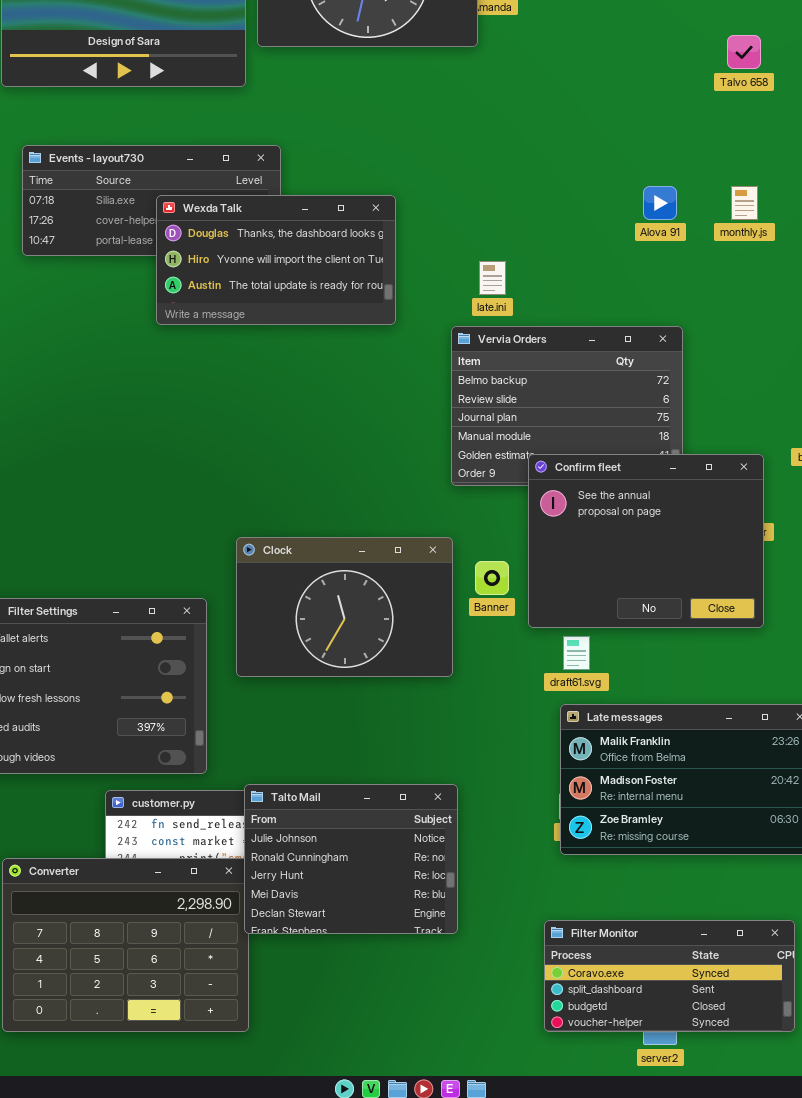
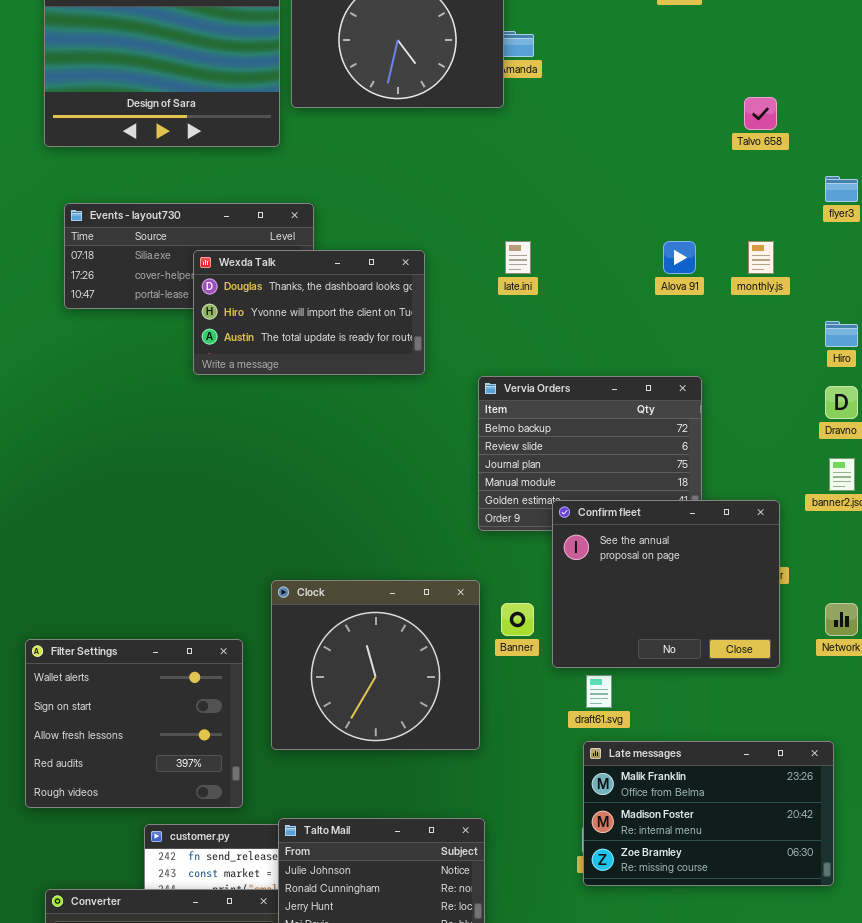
late.ini: [479,261,506,295] -> [505,241,531,274], moved
Clock: [236,537,453,677] -> [271,580,480,750], resized

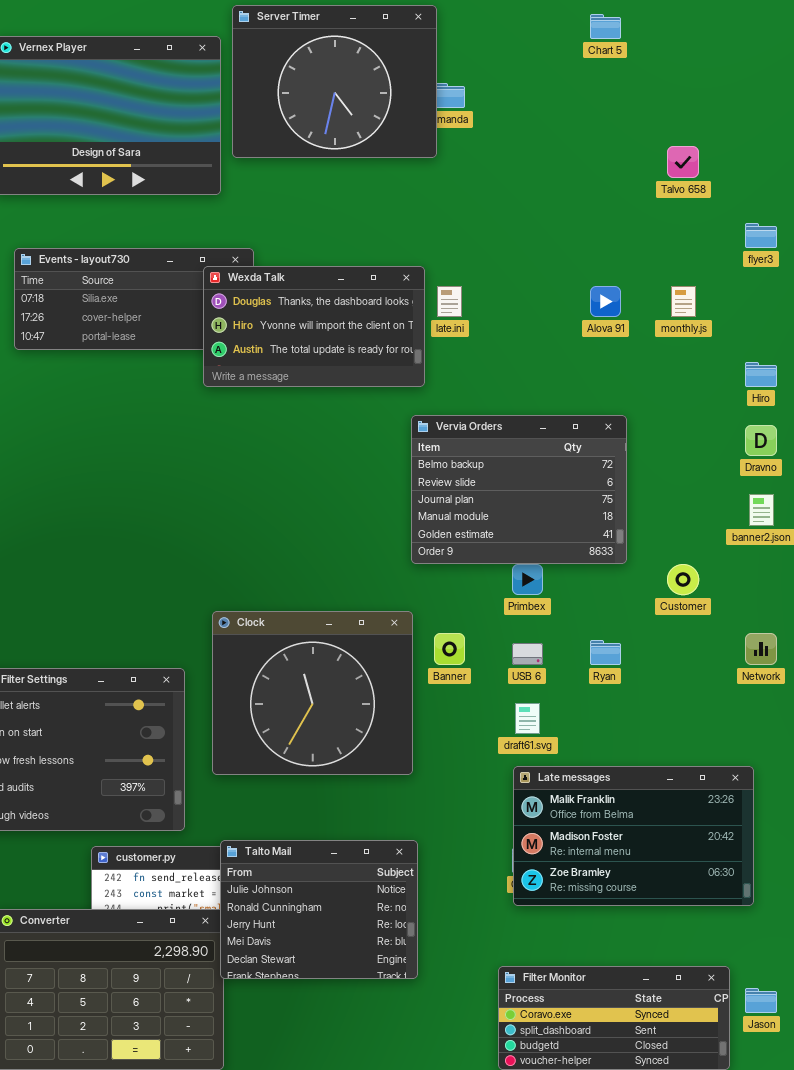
Wexda Talk: [193,250,425,375] -> [203,266,425,387], moved
Confirm fleet: [552,500,780,668] -> none, closed

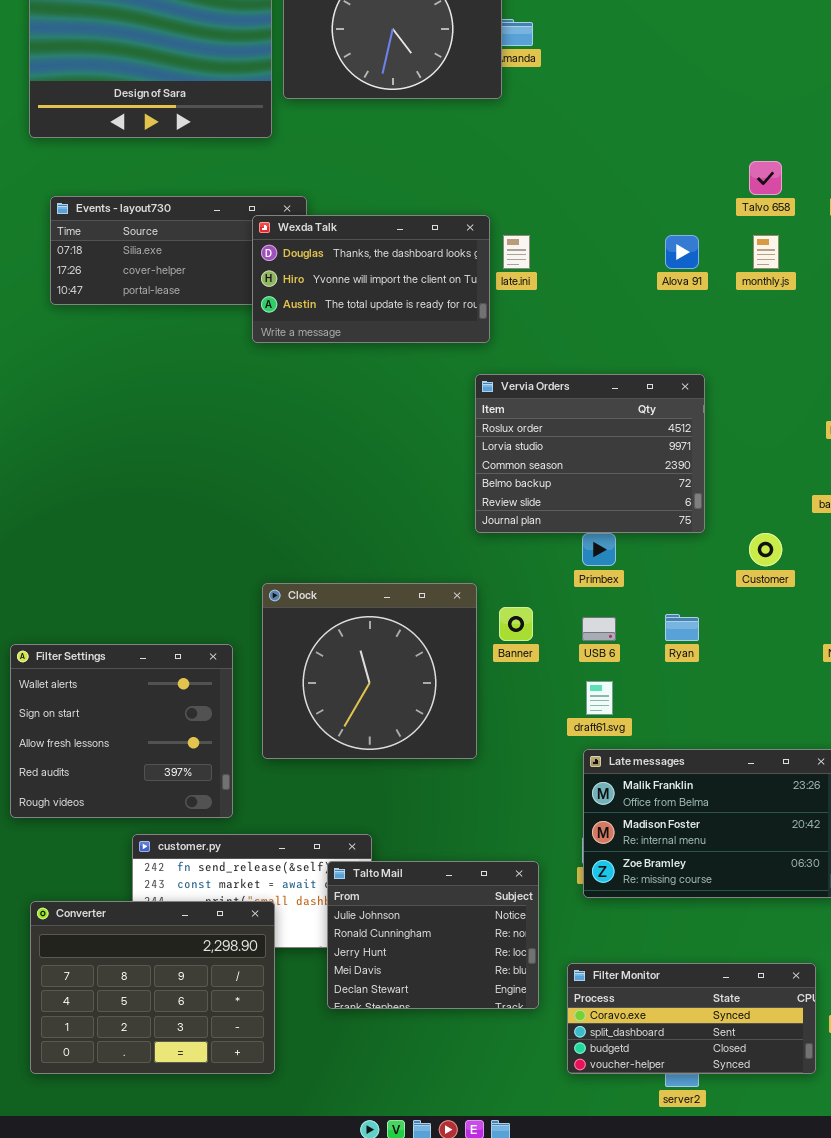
Talvo 658: [667,146,699,178] -> [749,161,782,195], moved
Vervia Orders: [411,415,627,564] -> [475,374,705,533], scrolled up 3 rows
Talto Mail: [220,840,418,979] -> [327,861,539,1009], moved

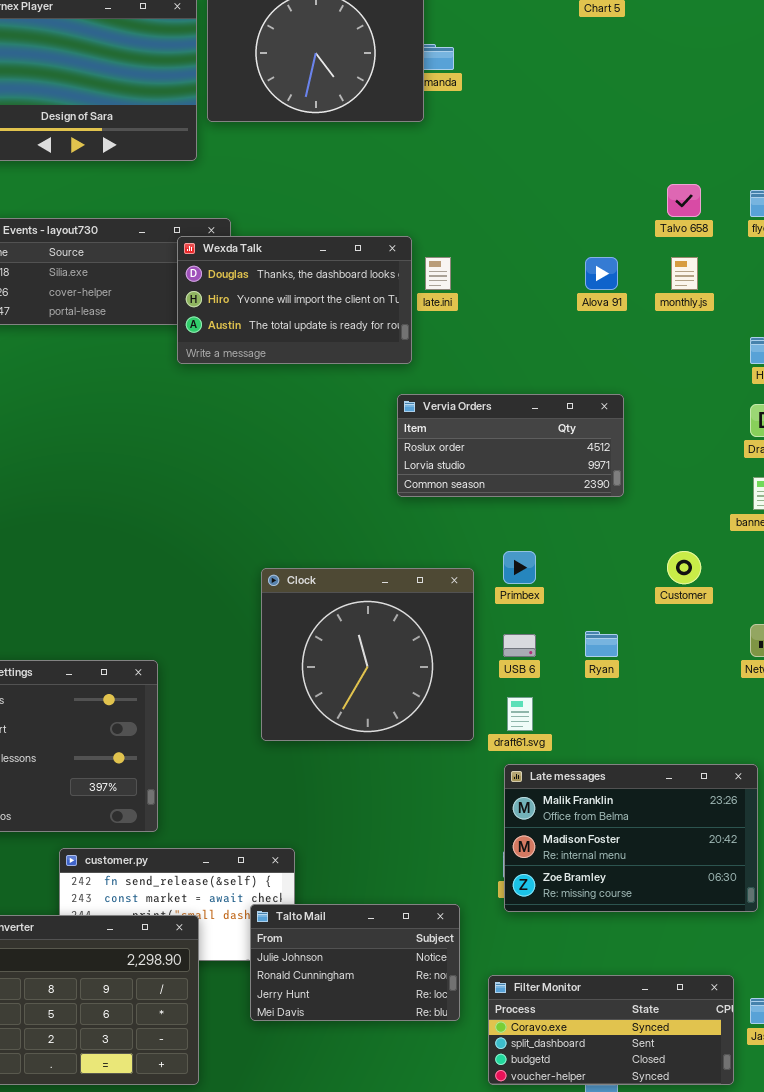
Vervia Orders: [475,374,705,533] -> [397,394,624,497], resized
Clock: [262,583,477,759] -> [261,568,474,741], moved
Talto Mail: [327,861,539,1009] -> [250,904,460,1021], resized

